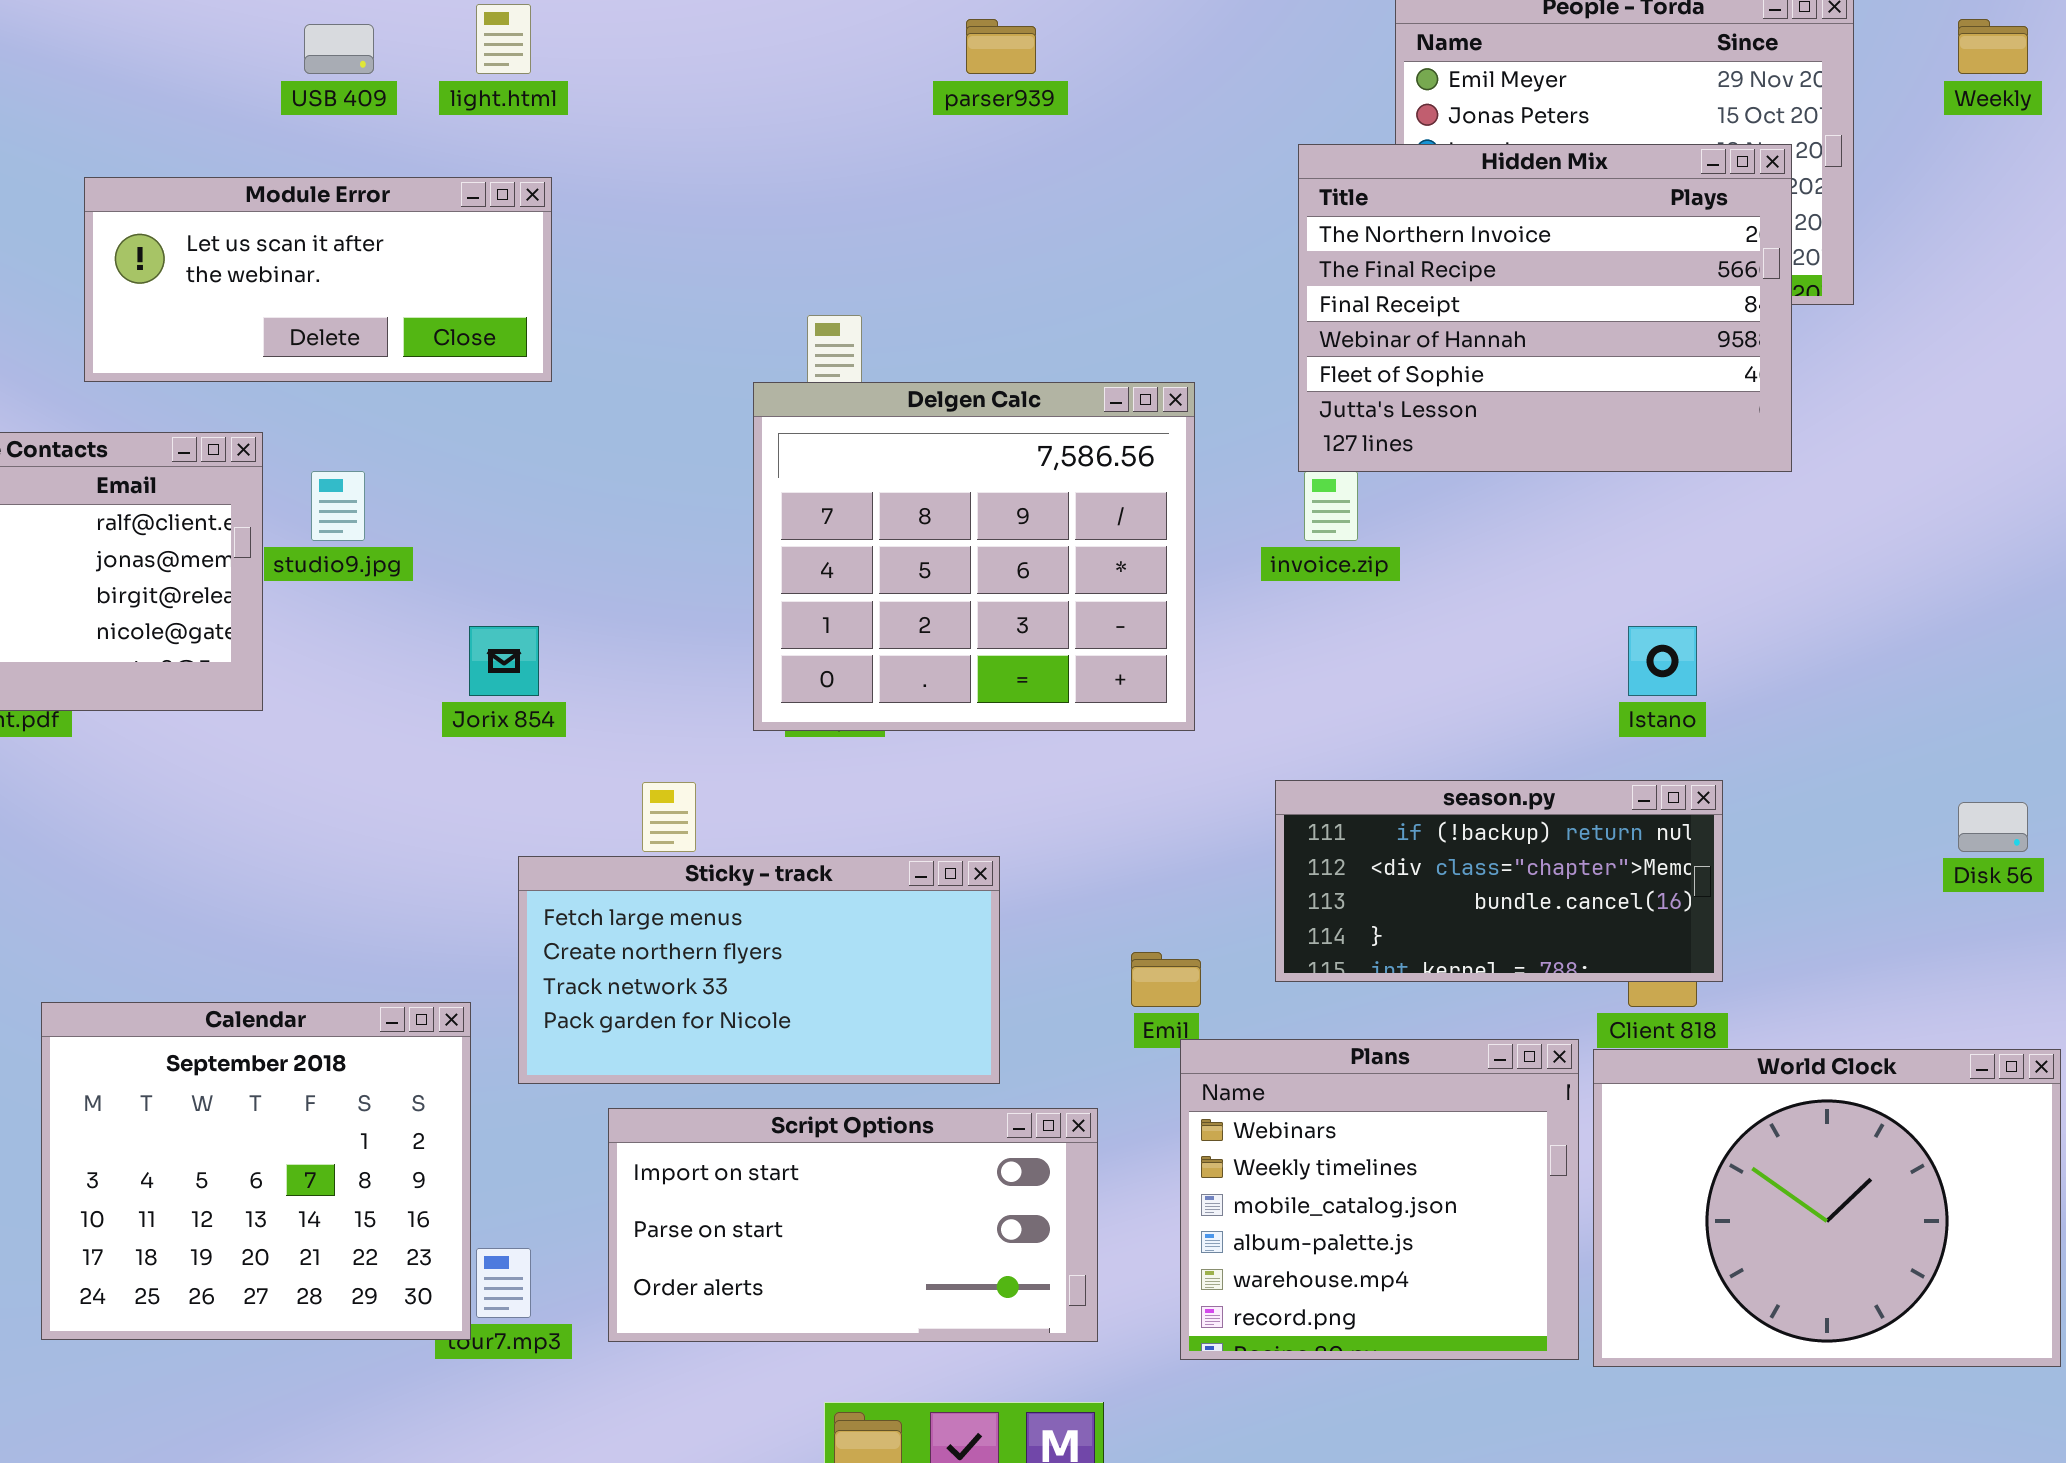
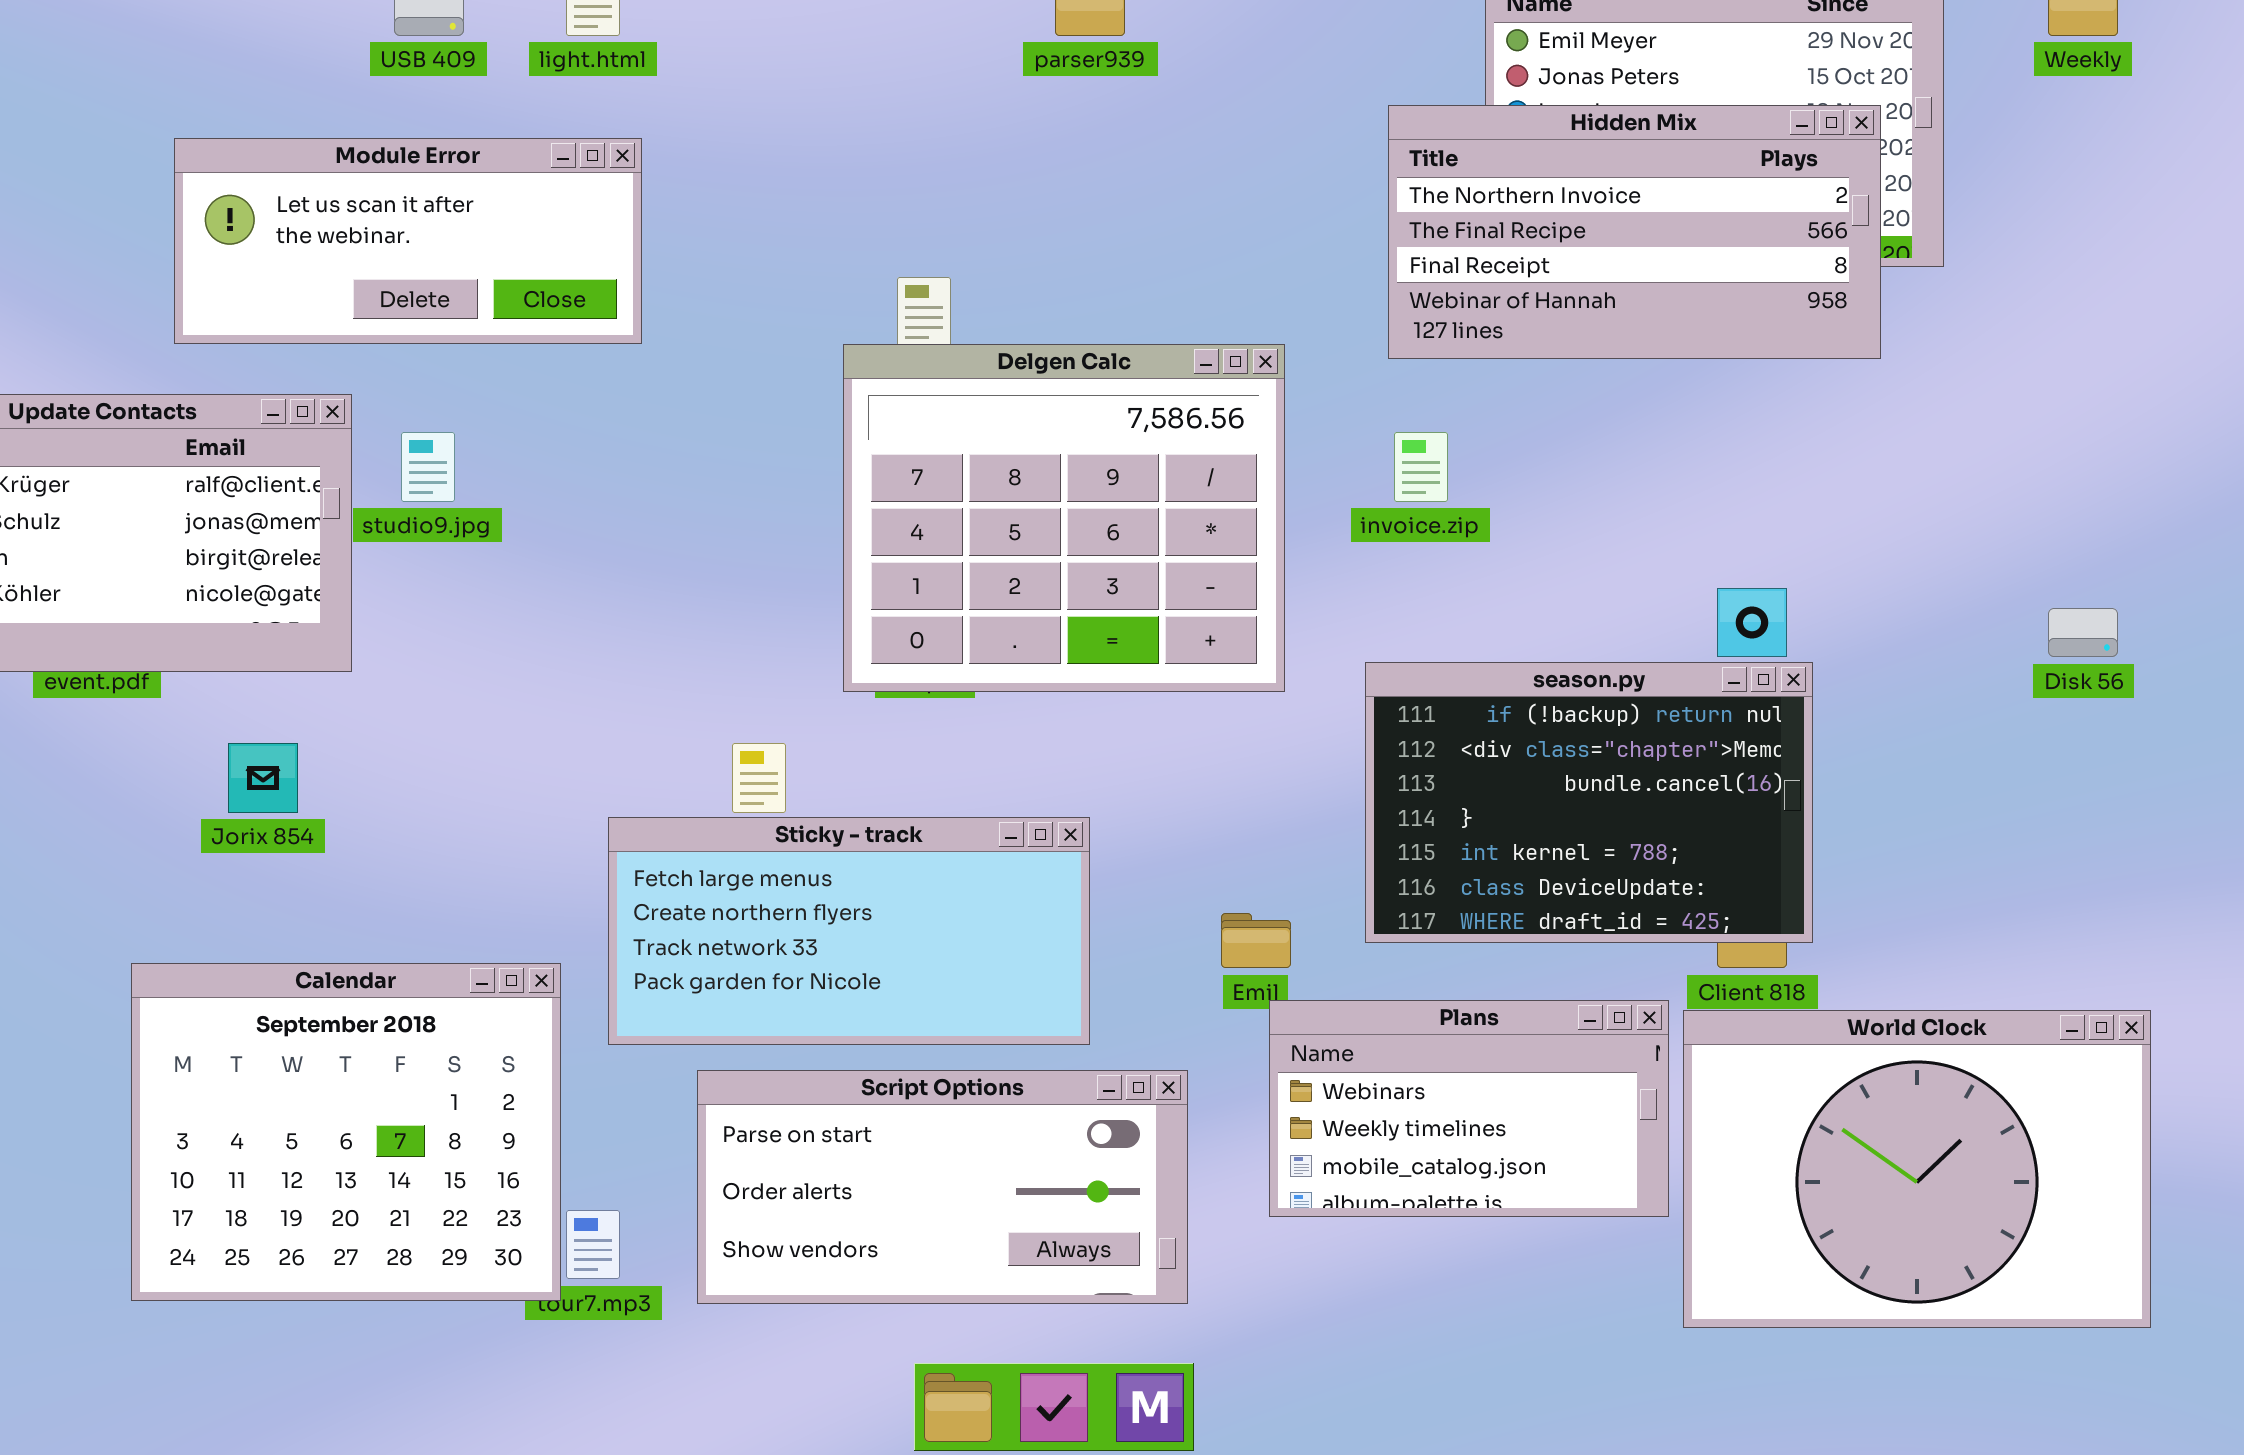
Hidden Mix: [1298,144,1792,472] -> [1388,105,1881,359], resized
Jorix 854: [469,626,539,696] -> [228,743,298,813], moved
season.py: [1275,780,1723,982] -> [1365,662,1813,943], resized
Disk 56: [1958,802,2028,852] -> [2048,608,2118,657], moved
Plans: [1180,1039,1579,1360] -> [1269,1000,1669,1217], resized
Script Options: [608,1108,1098,1342] -> [697,1070,1188,1304], scrolled down 1 row

